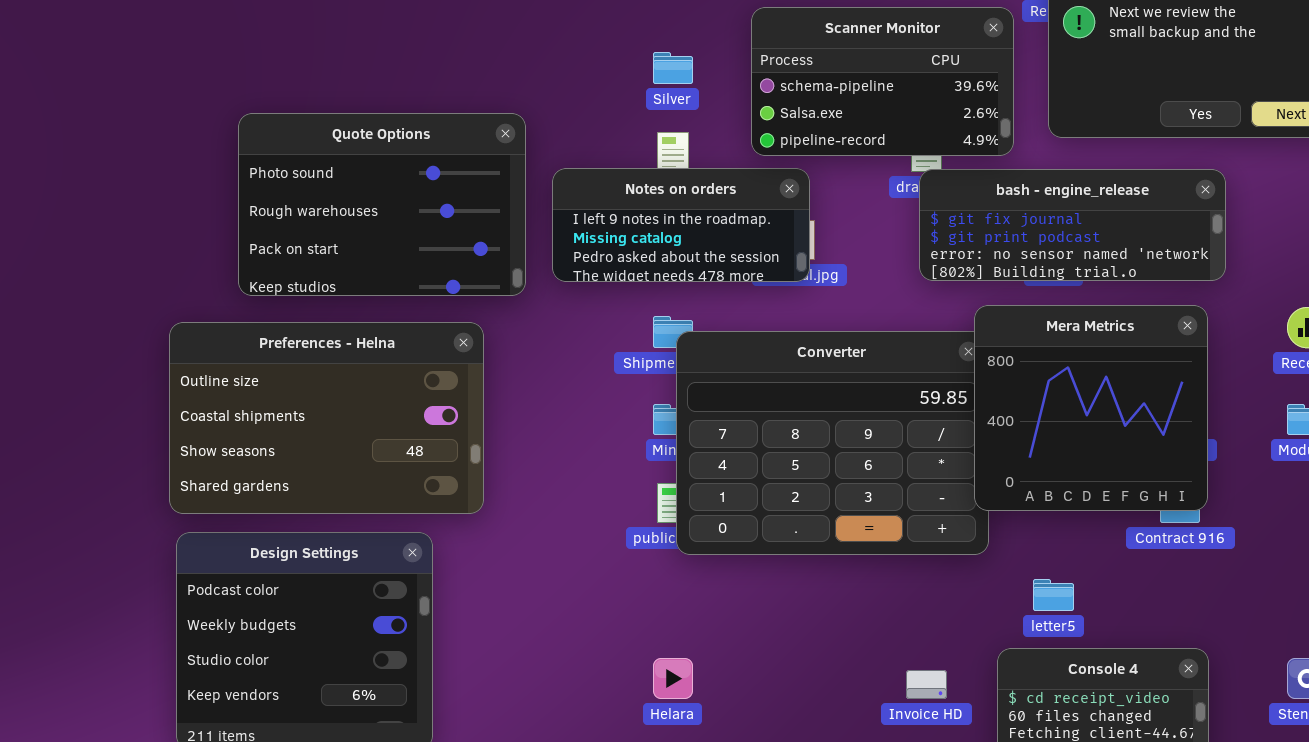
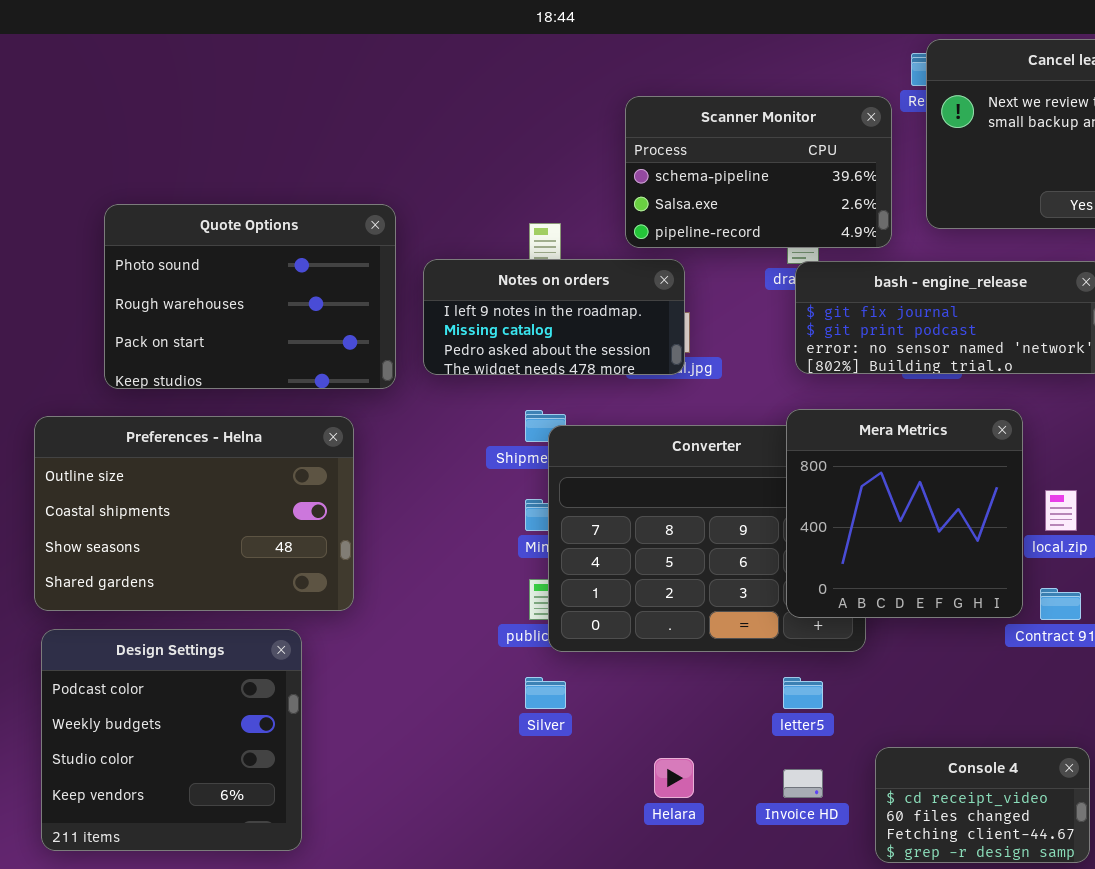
Silver: [653,52,693,84] -> [525,677,566,709], moved
Mera Metrics: [974,305,1208,511] -> [786,409,1023,618], moved
letter5: [1033,579,1074,611] -> [783,677,823,709], moved
Helara: [653,658,693,699] -> [654,758,694,798], moved

